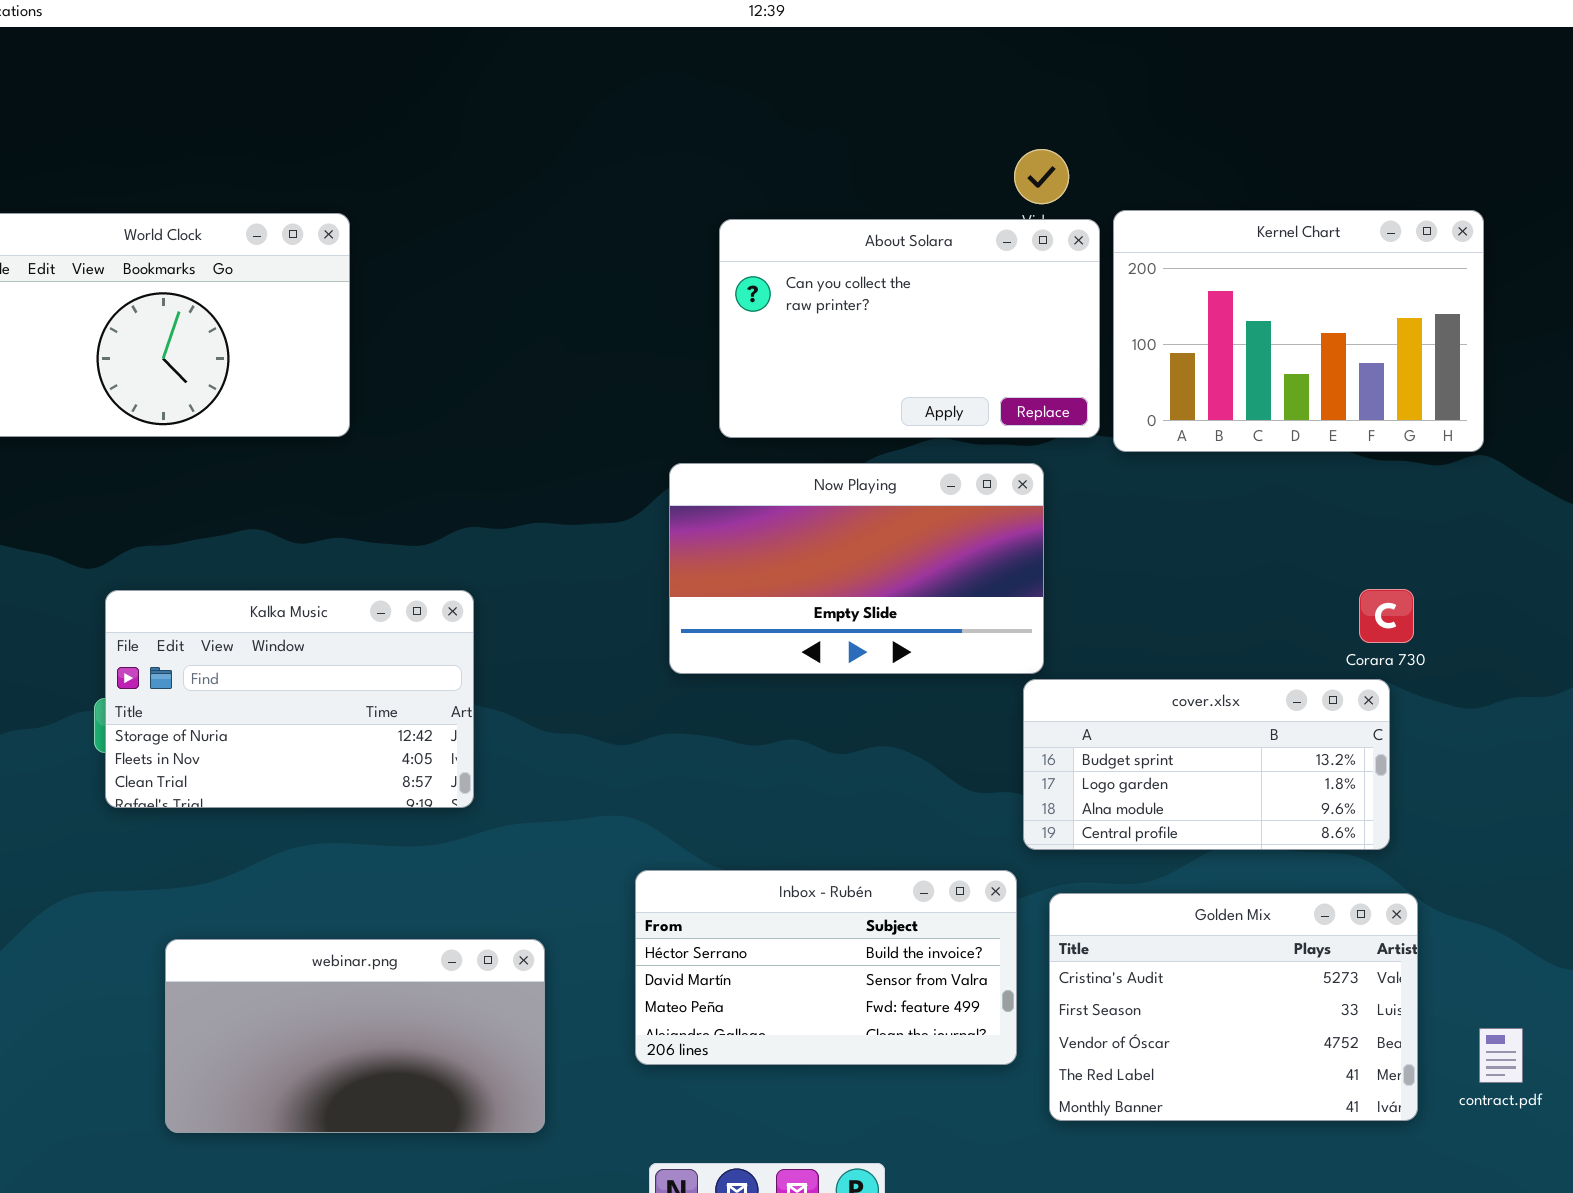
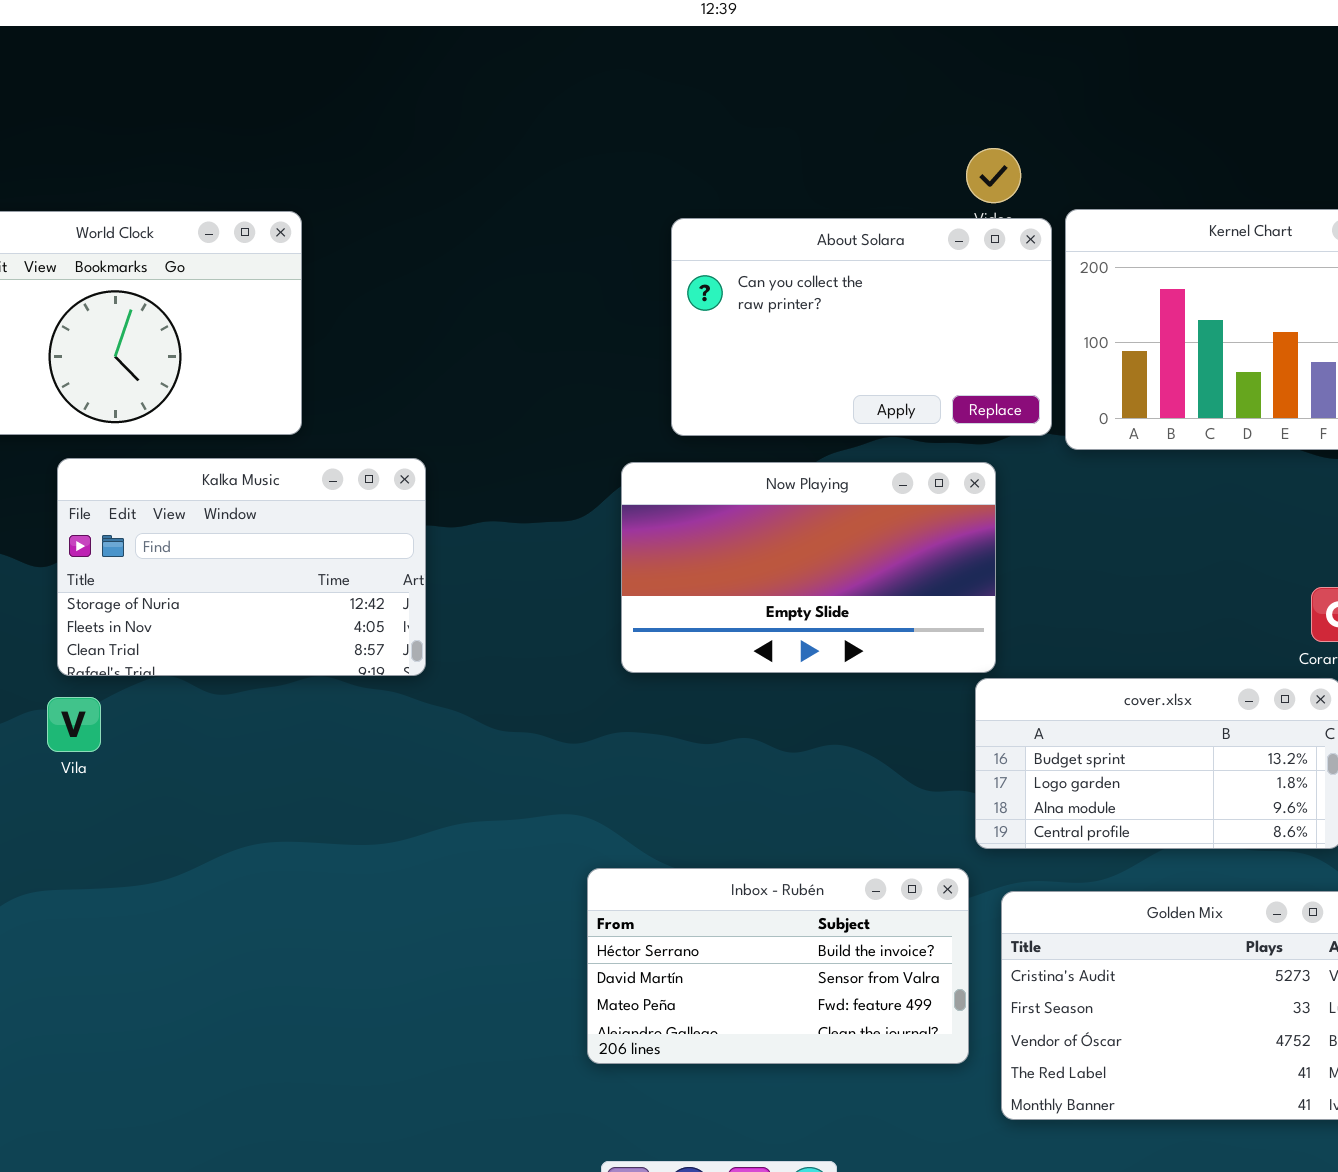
Kalka Music: [105,590,474,808] -> [57,458,426,676], moved
webinar.png: [165,939,545,1133] -> none, closed

